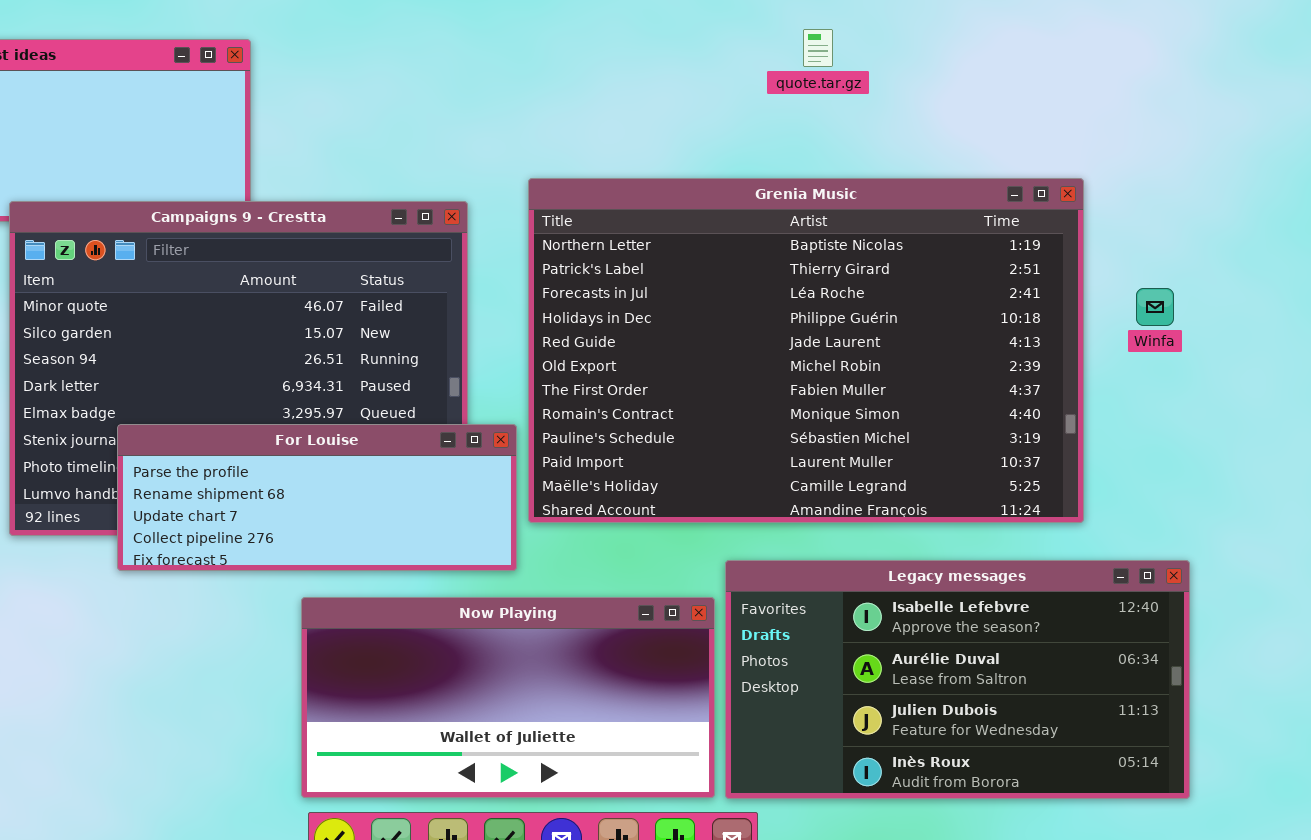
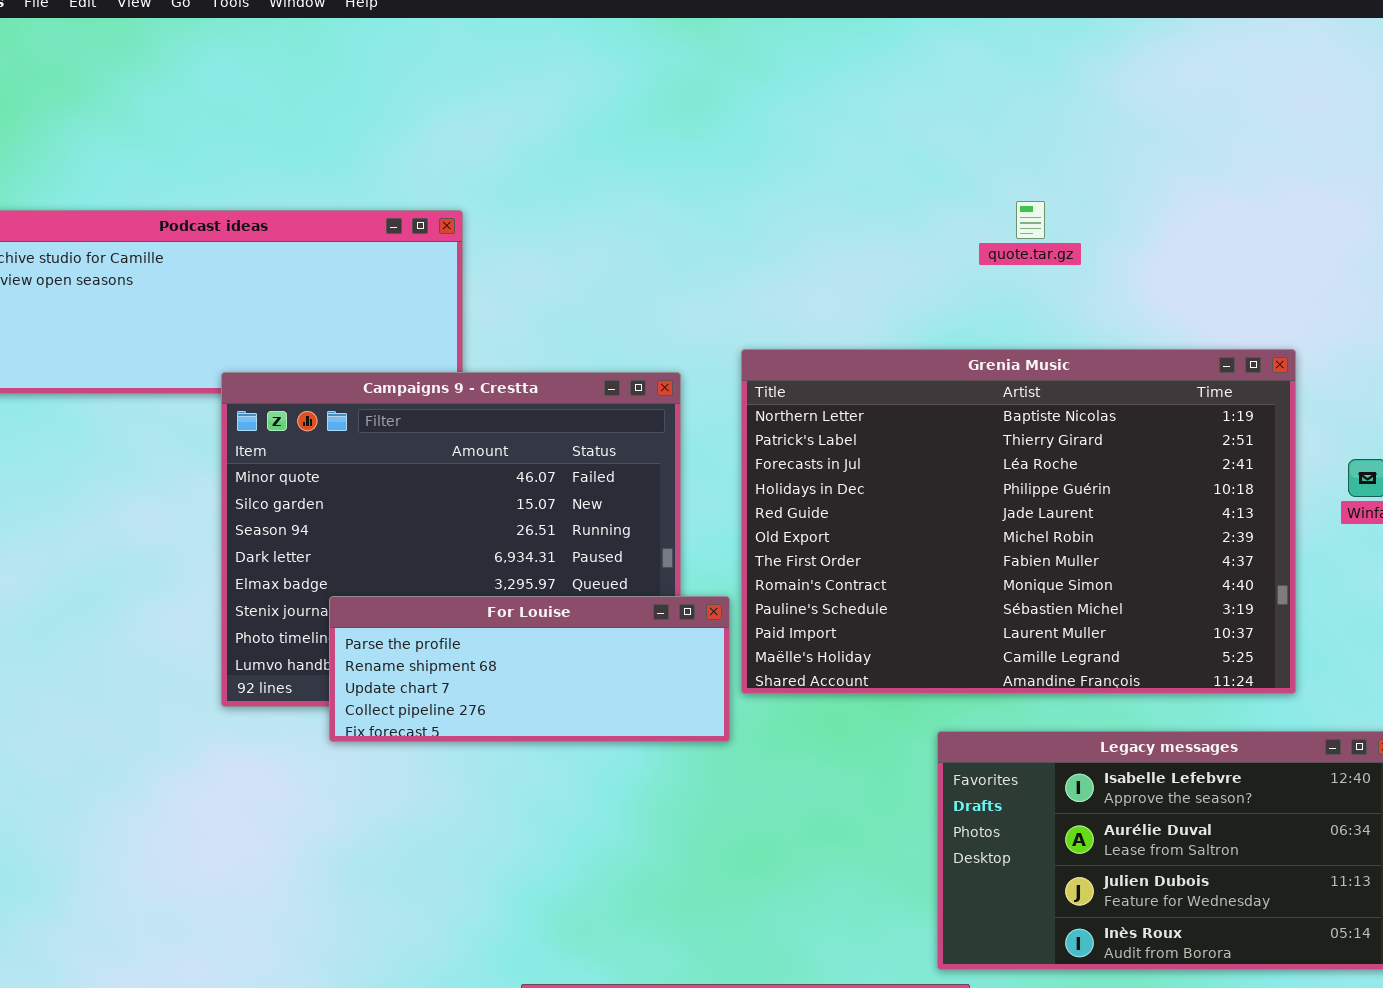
Now Playing: [301,597,715,798] -> none, closed

